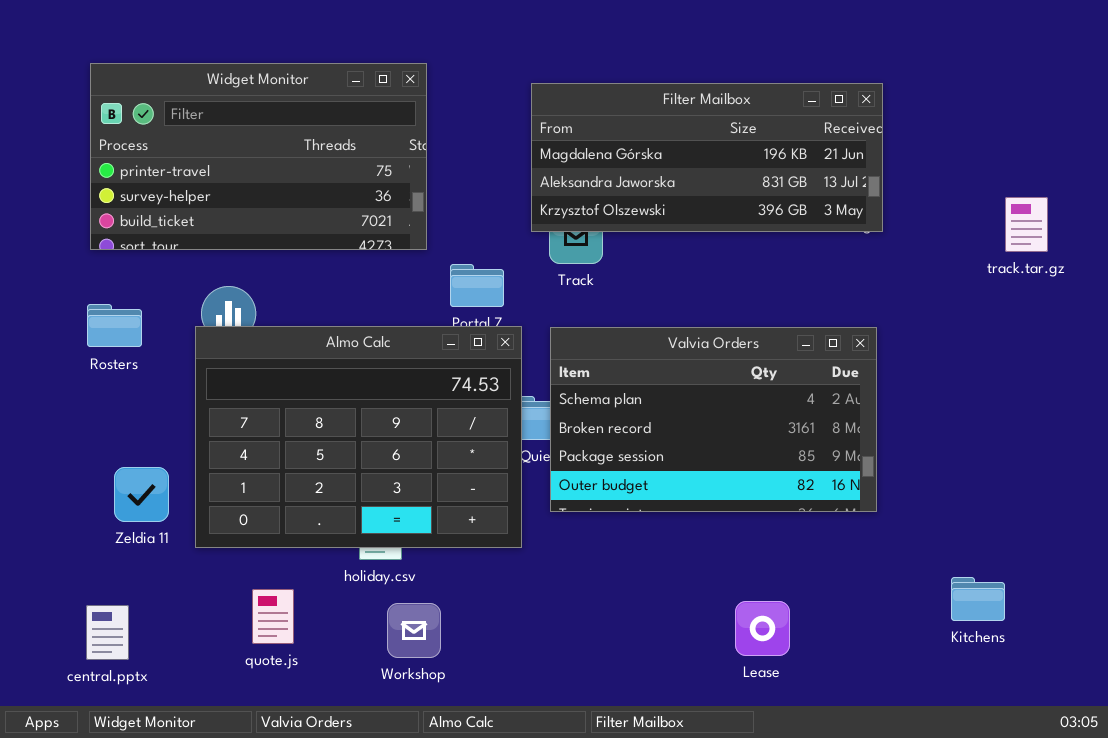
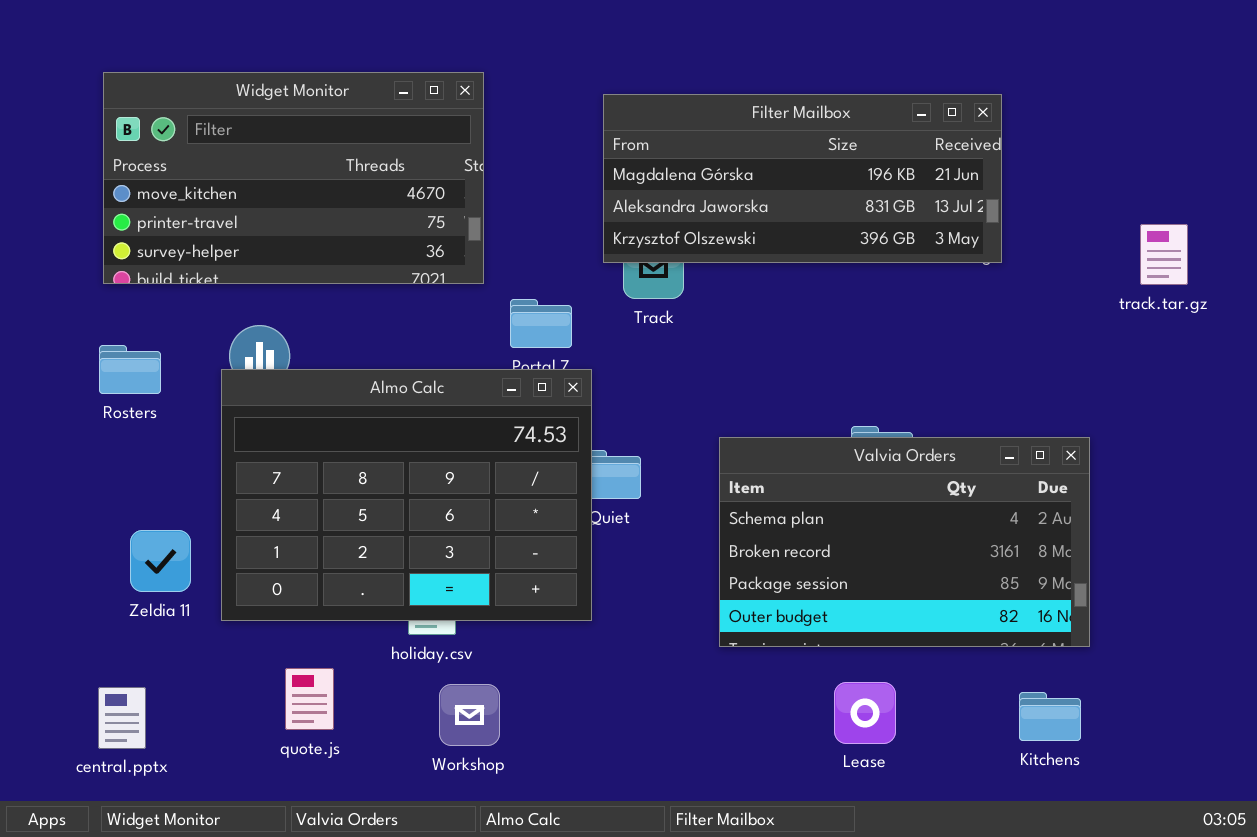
Widget Monitor: [90,63,427,250] -> [103,72,484,284], scrolled up 1 row
Valvia Orders: [550,327,877,512] -> [719,437,1090,647], moved
Kitchens: [951,577,1005,621] -> [1019,692,1081,741], moved

